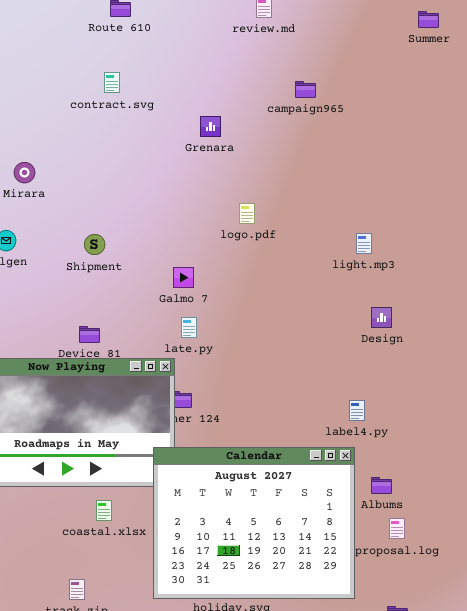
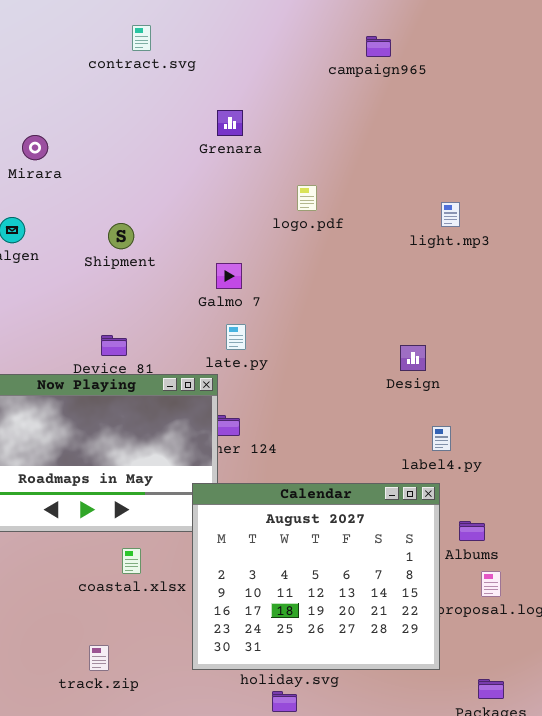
Grenara: [200,116,221,137] -> [217,110,243,136], moved
light.mp3: [356,233,372,254] -> [441,202,460,227], moved
Design: [371,307,392,328] -> [400,345,426,371], moved

